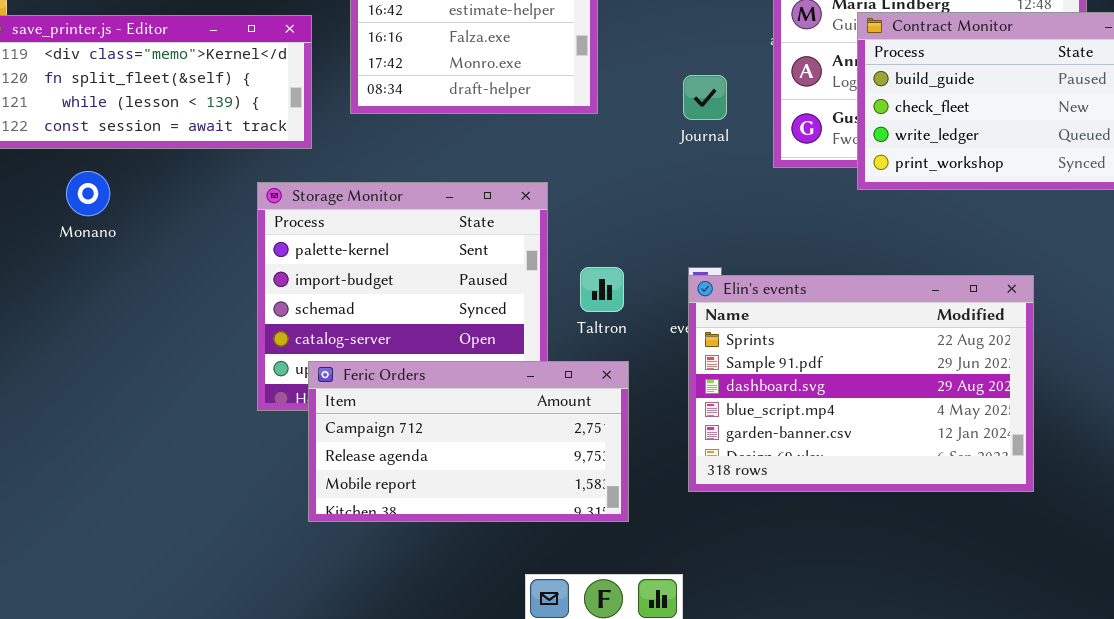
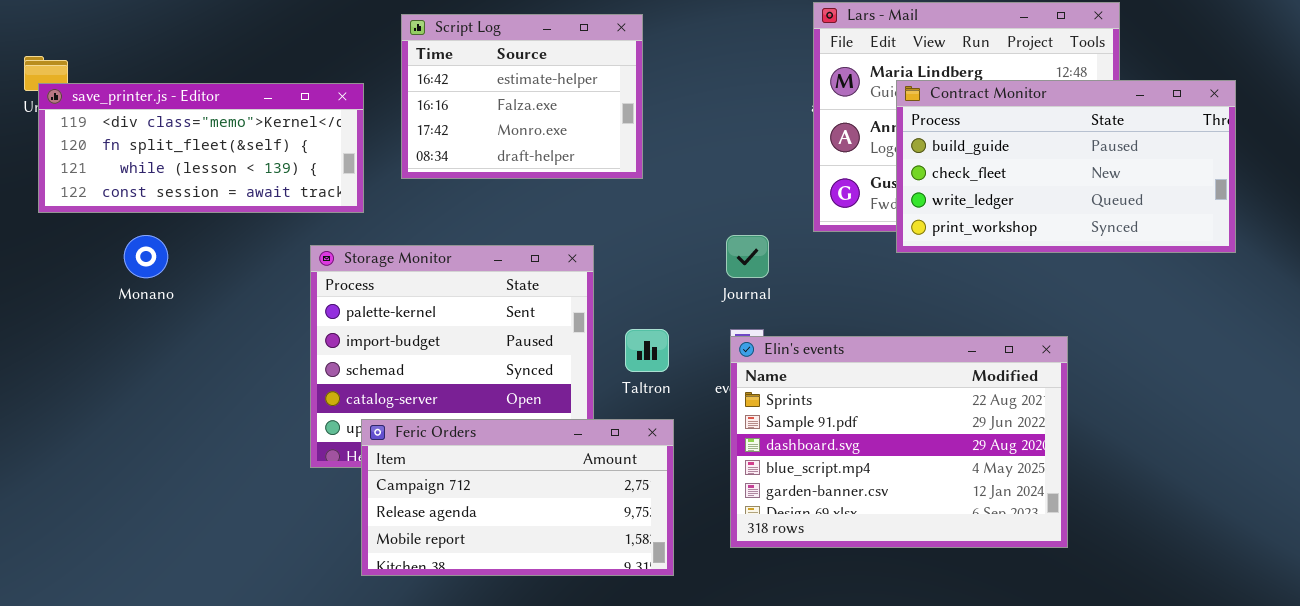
Journal: [683,75,727,120] -> [726,235,769,278], moved

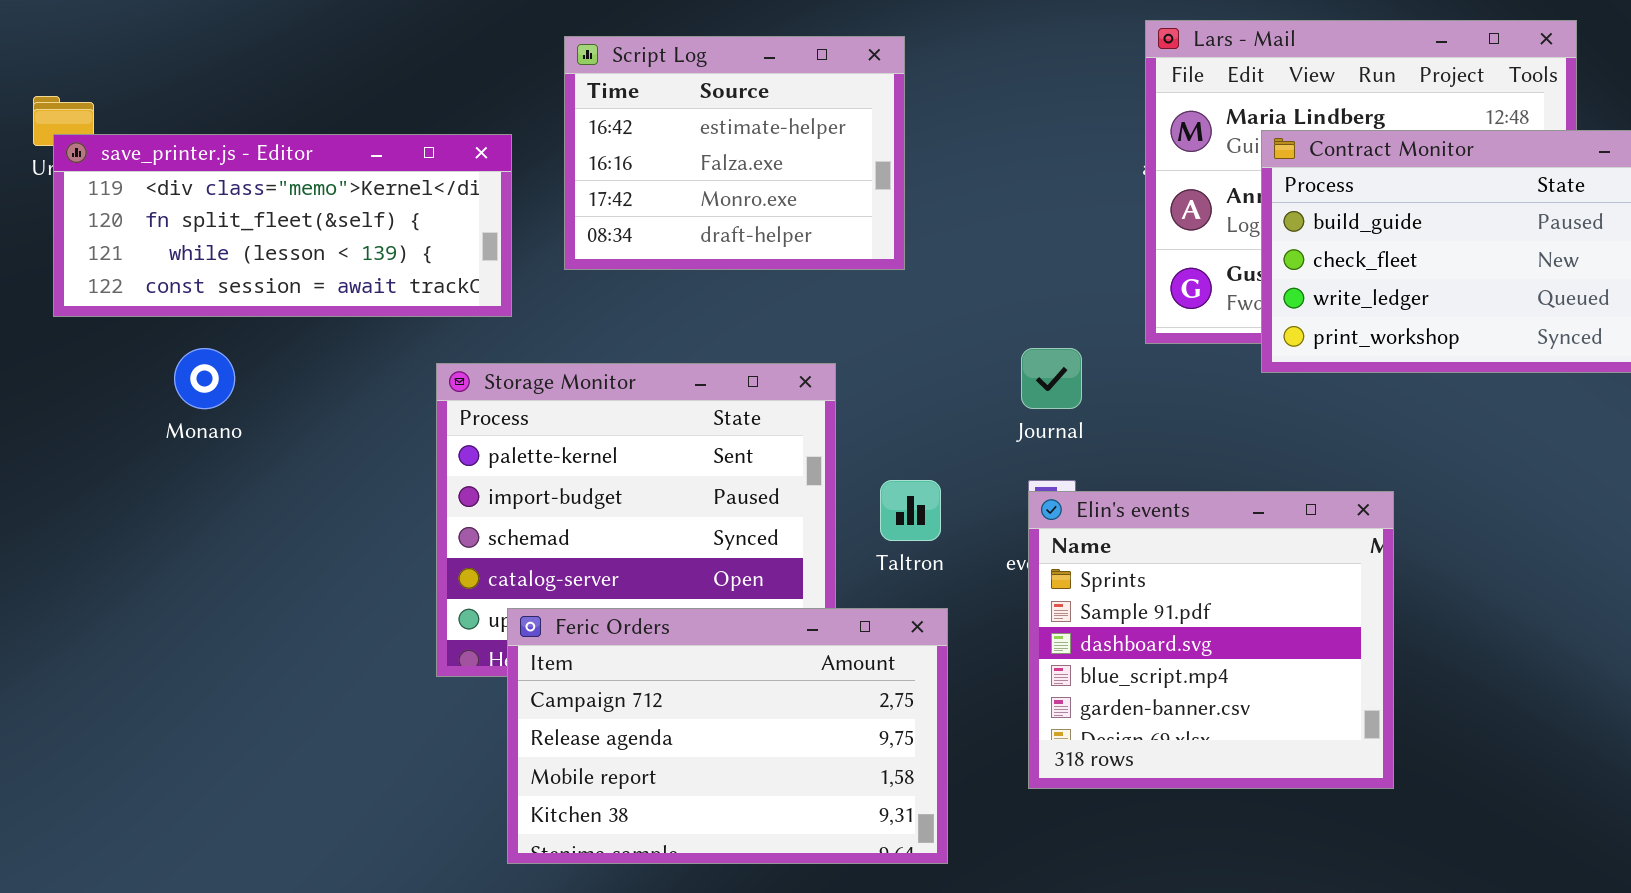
Elin's events: [730,336,1068,548] -> [1028,491,1394,789], resized
Feric Orders: [361,419,674,576] -> [507,608,948,864], resized

